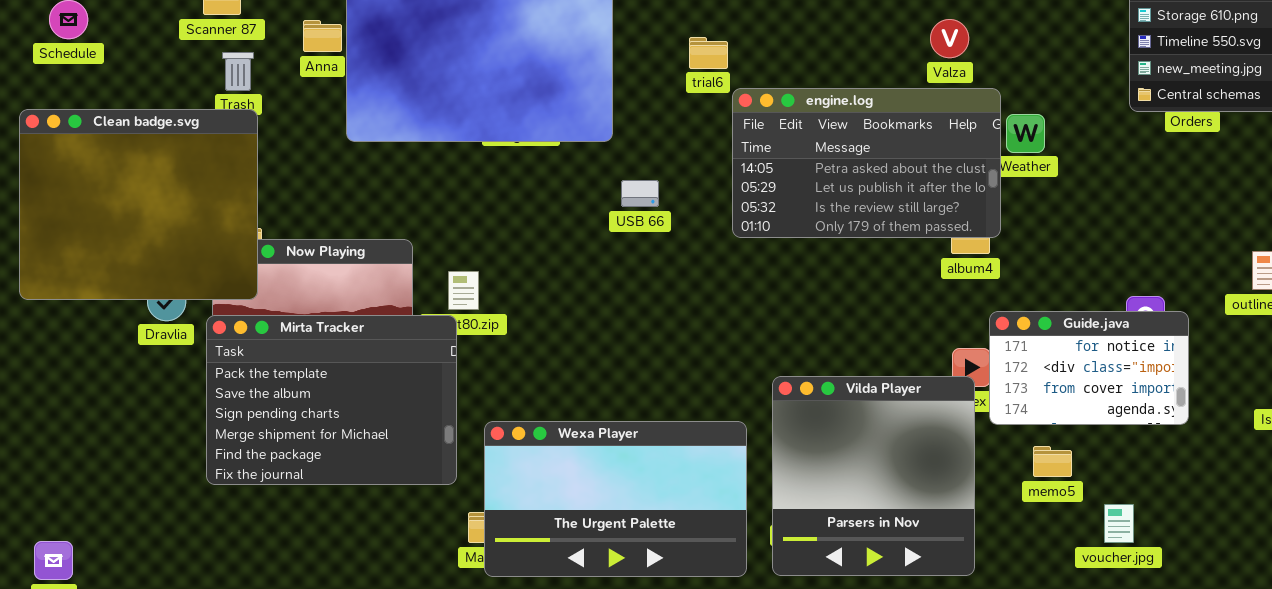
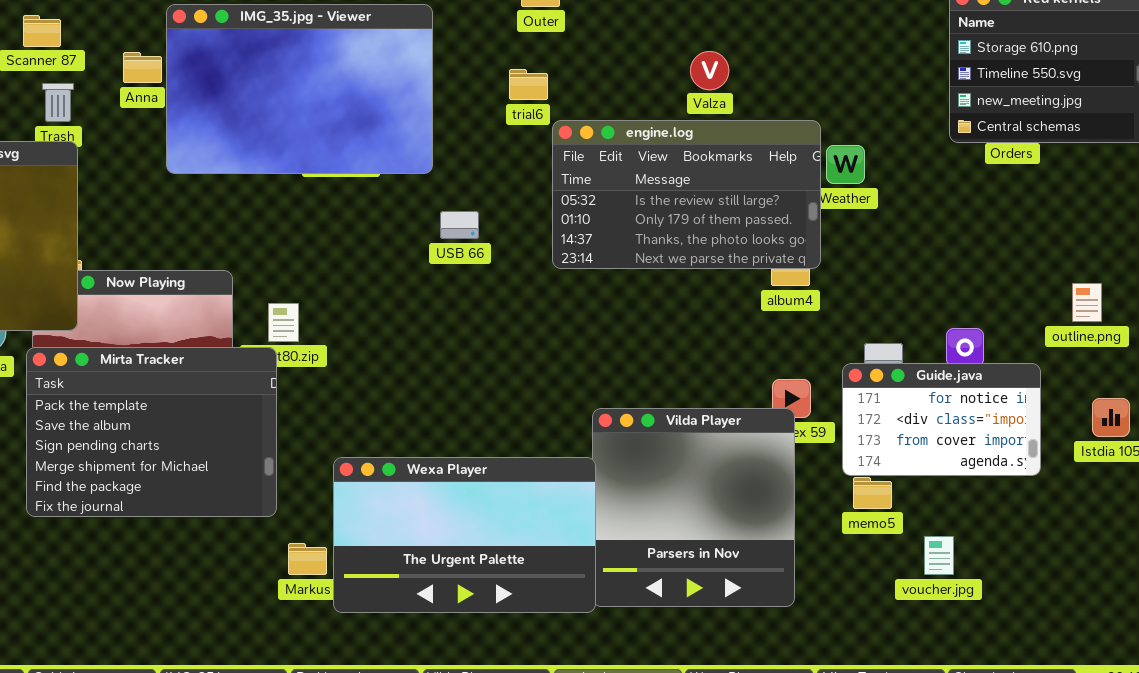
Valza: [930,19,969,58] -> [690,51,729,90], moved
engine.log: [732,88,1001,238] -> [552,120,821,269], scrolled down 2 rows
Guide.java: [989,311,1189,425] -> [842,363,1041,476], moved
Wexa Player: [484,421,747,577] -> [333,457,596,613], moved

